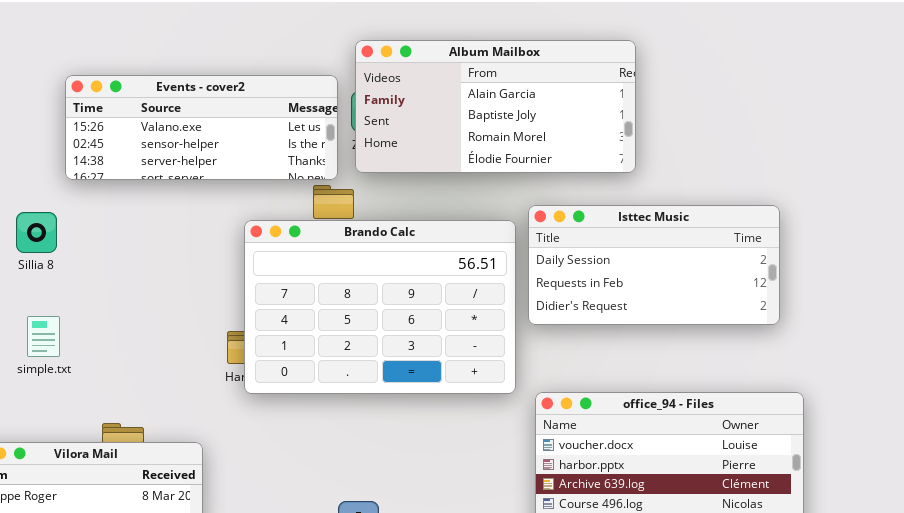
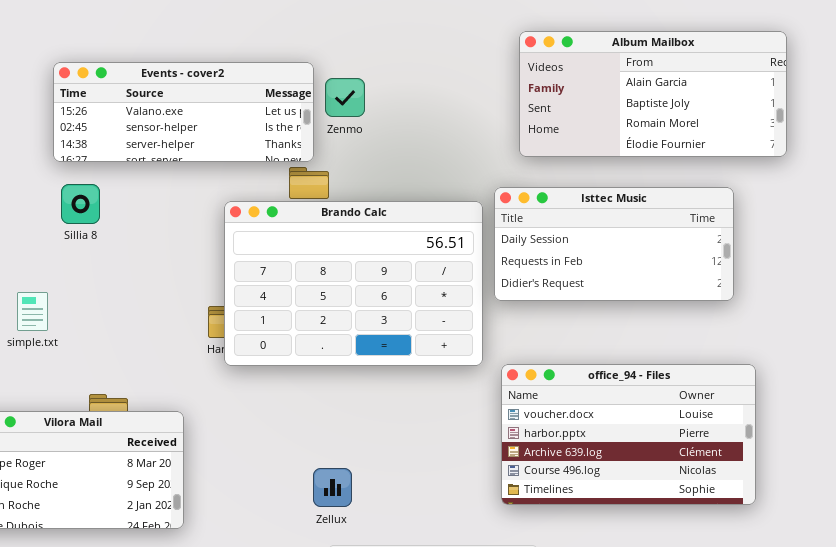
Album Mailbox: [355,40,636,173] -> [519,31,787,157], moved
Sillia 8: [16,212,57,253] -> [61,184,100,224], moved

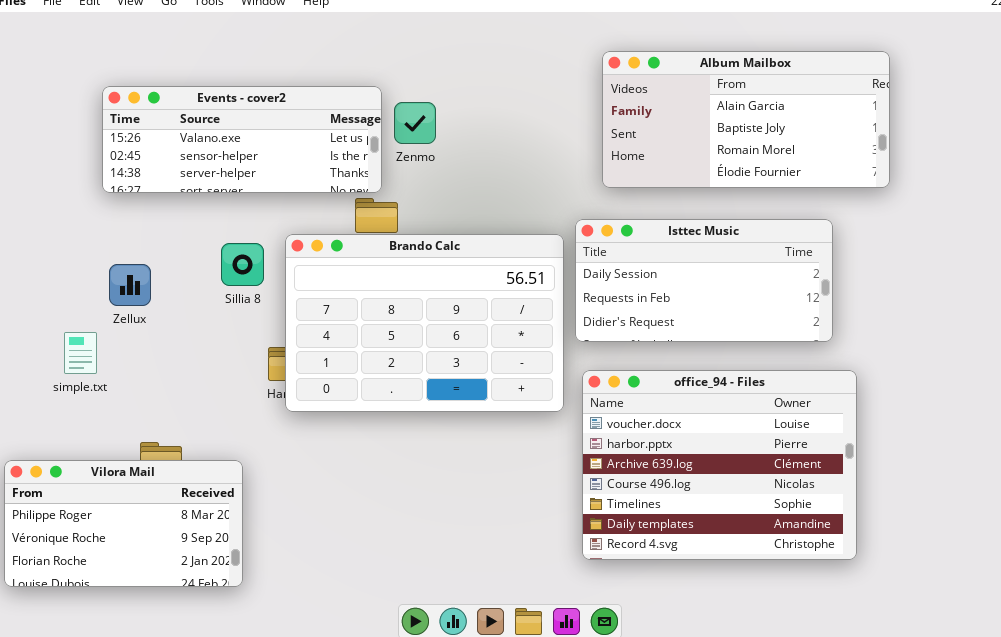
Sillia 8: [61,184,100,224] -> [221,243,264,286], moved
office_94 - Files: [501,364,756,505] -> [582,370,857,560], resized
Zellux: [313,468,352,507] -> [109,264,151,306], moved

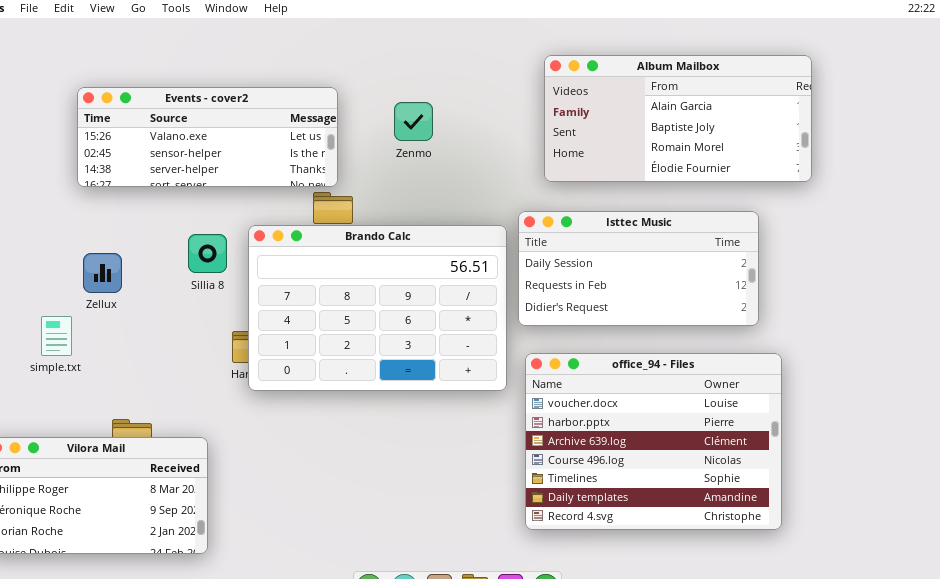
Zenmo: [394,102,436,144] -> [394,102,433,141], moved

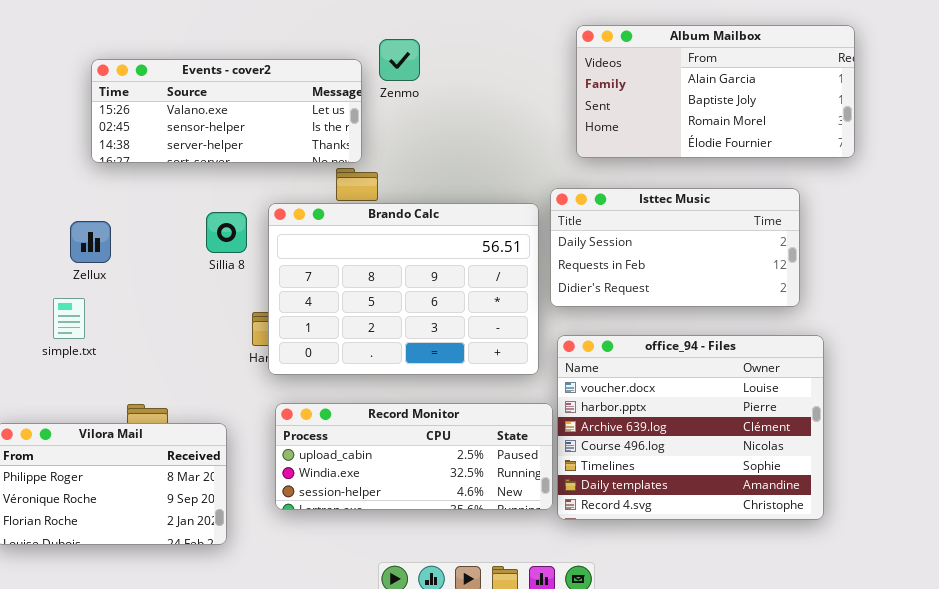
Zenmo: [394,102,433,141] -> [379,39,420,81], moved
Zellux: [83,253,122,293] -> [70,221,111,263], moved
Record Monitor: none -> [275,403,553,510], opened

